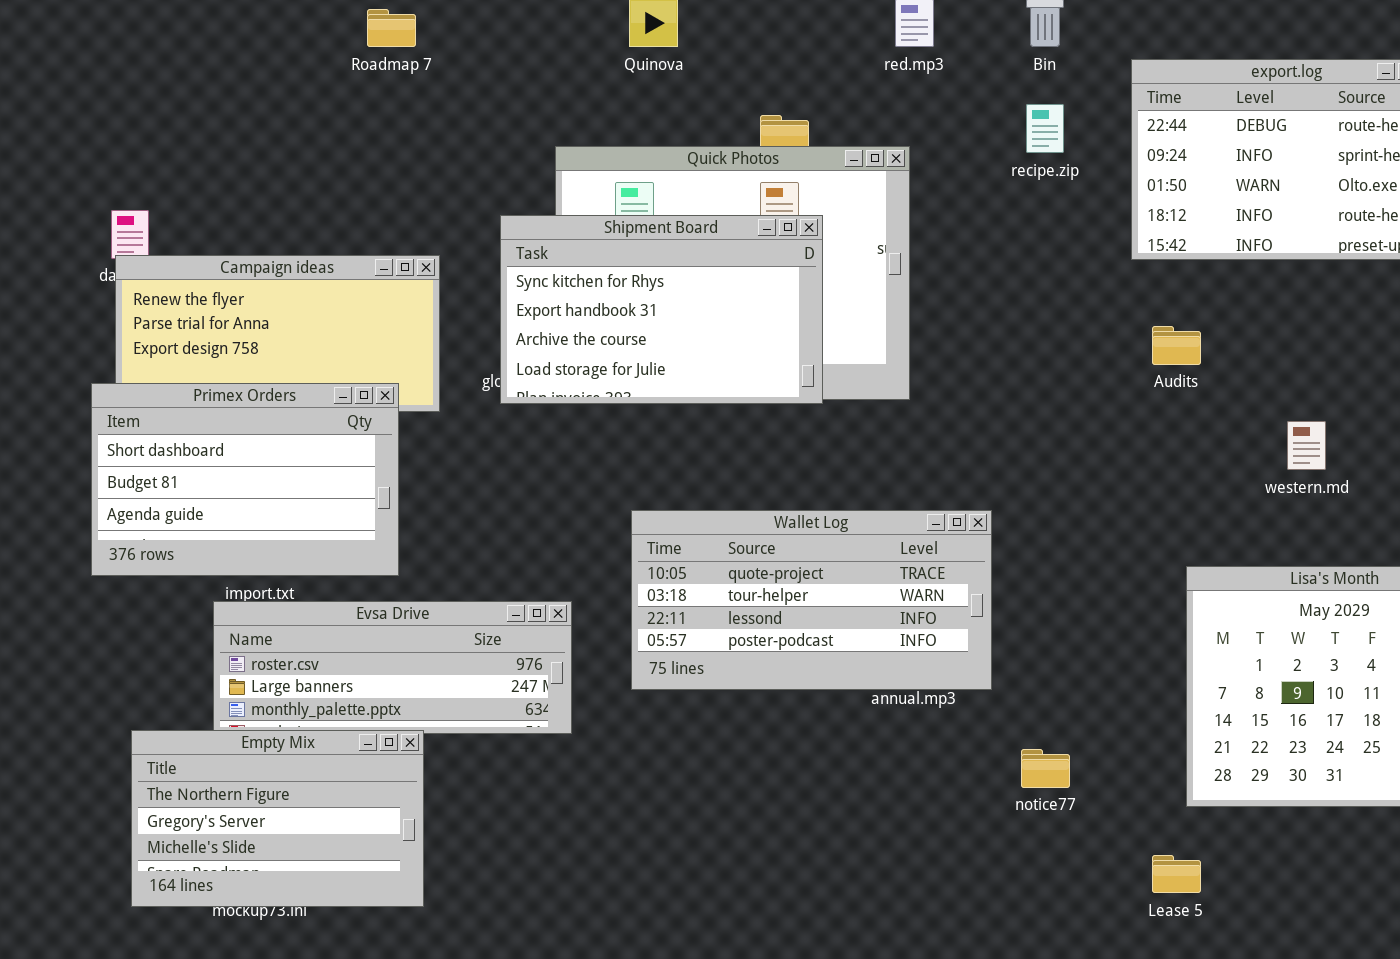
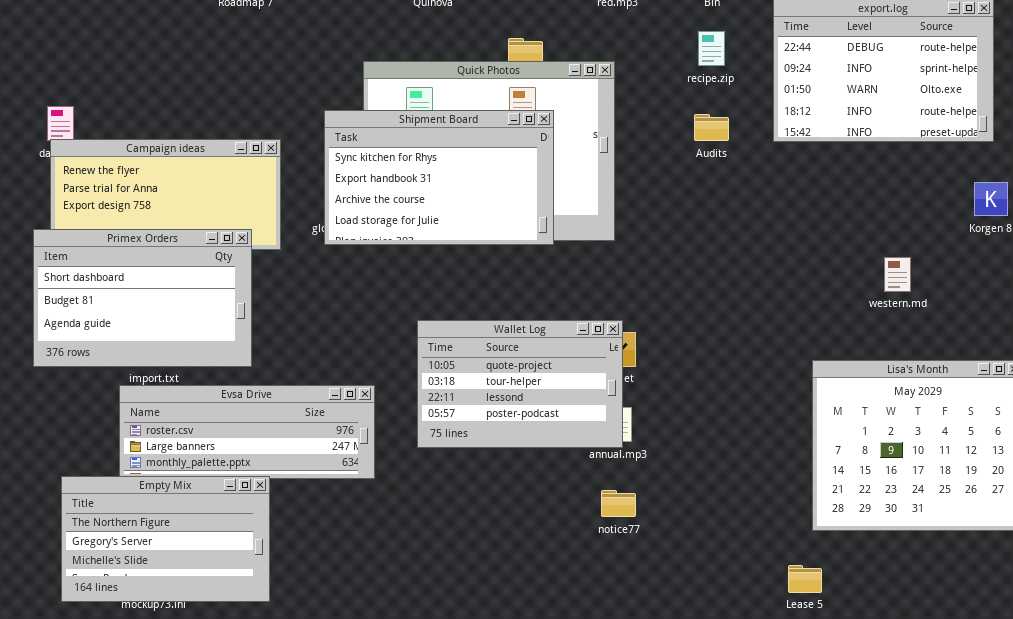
Audits: [1152,326,1201,365] -> [694,114,729,141], moved
Wallet Log: [631,510,992,690] -> [417,320,623,448], resized
notice77: [1021,749,1070,788] -> [601,490,636,517], moved

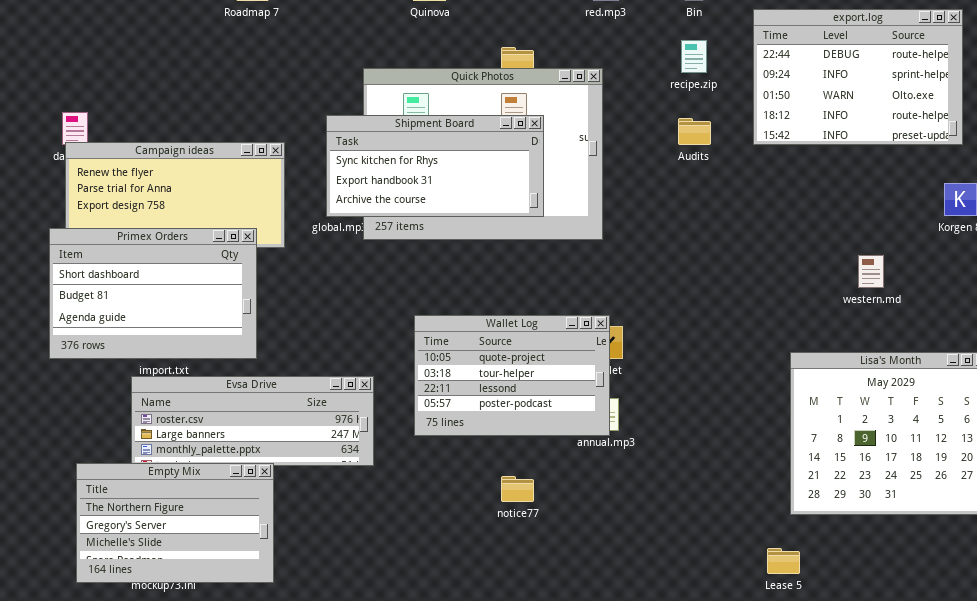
Shipment Board: [324,110,554,245] -> [326,115,544,217], resized
notice77: [601,490,636,517] -> [501,476,534,502], moved

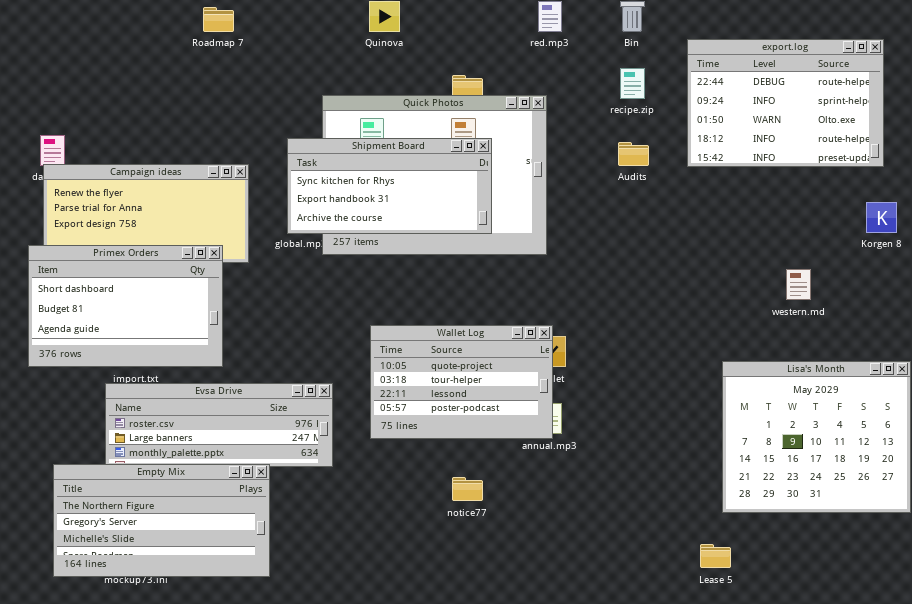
Empty Mix: [76,463,274,583] -> [53,464,270,577], resized

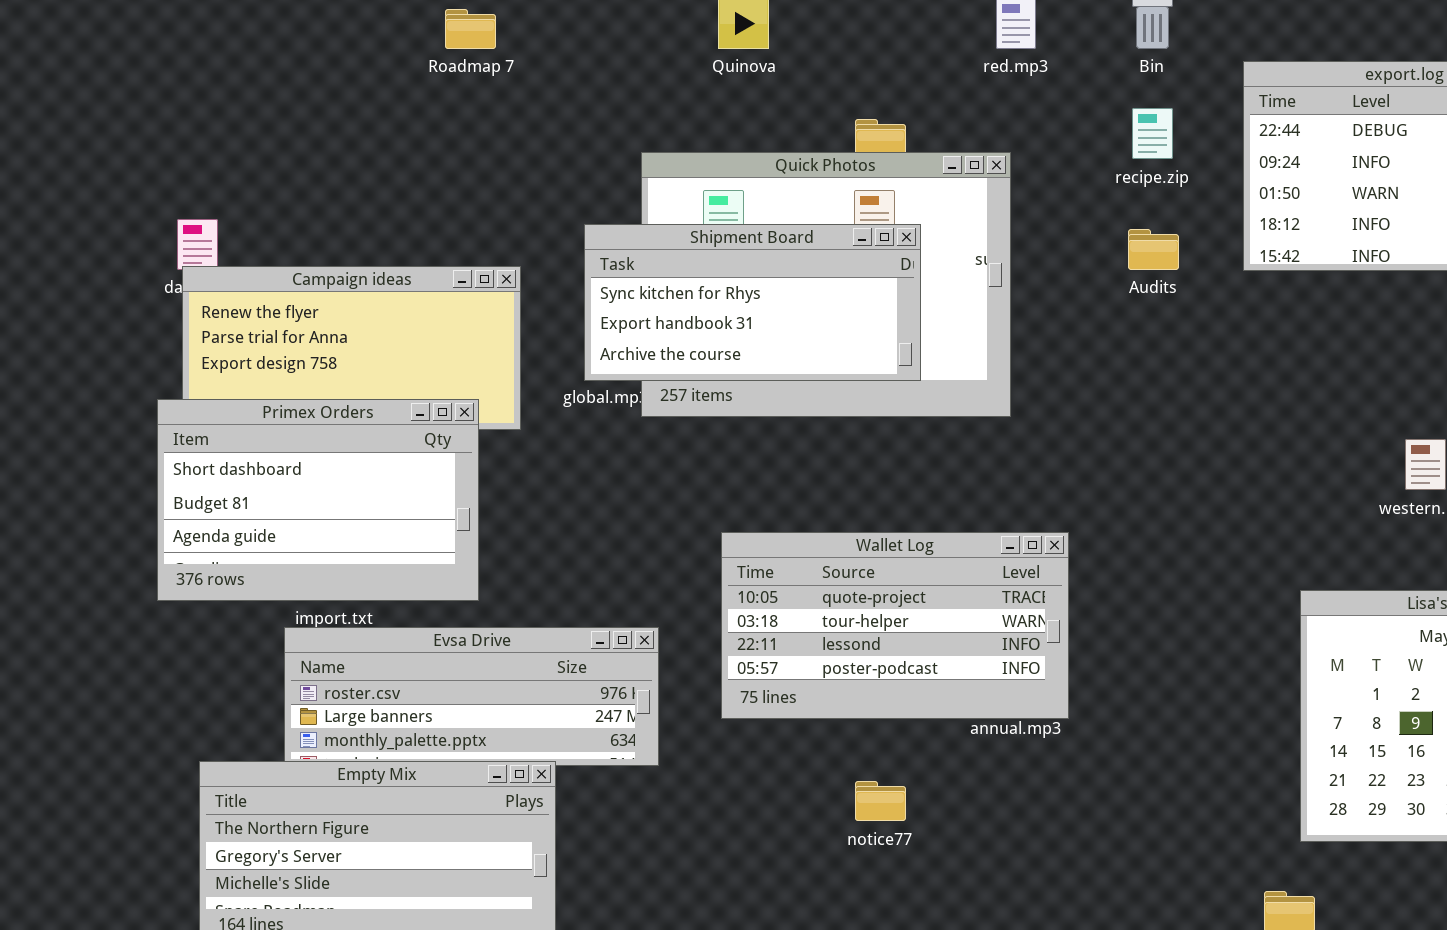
Wallet Log: [370,325,553,439] -> [721,532,1069,719], resized

